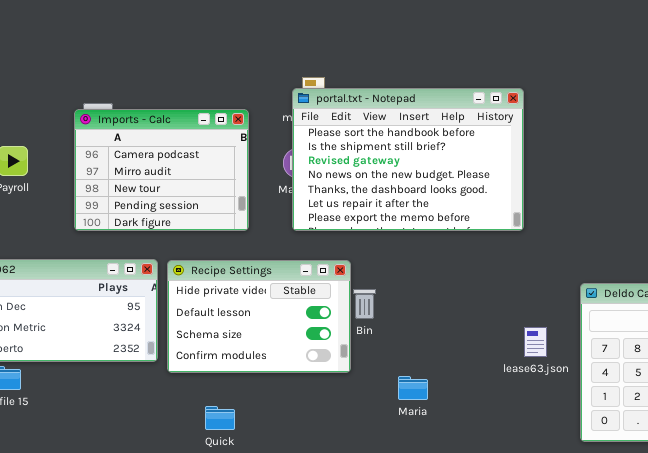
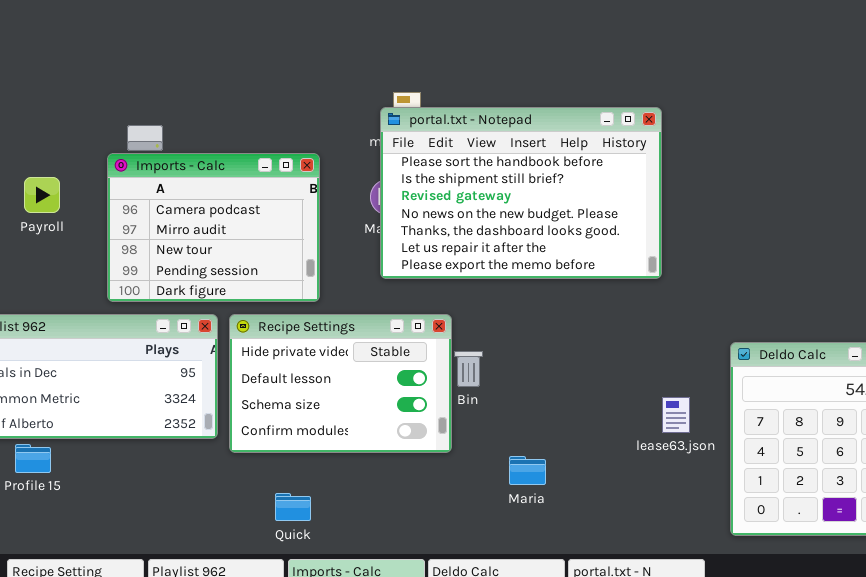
Imports - Calc: [74,109,249,231] -> [107,153,320,302], moved

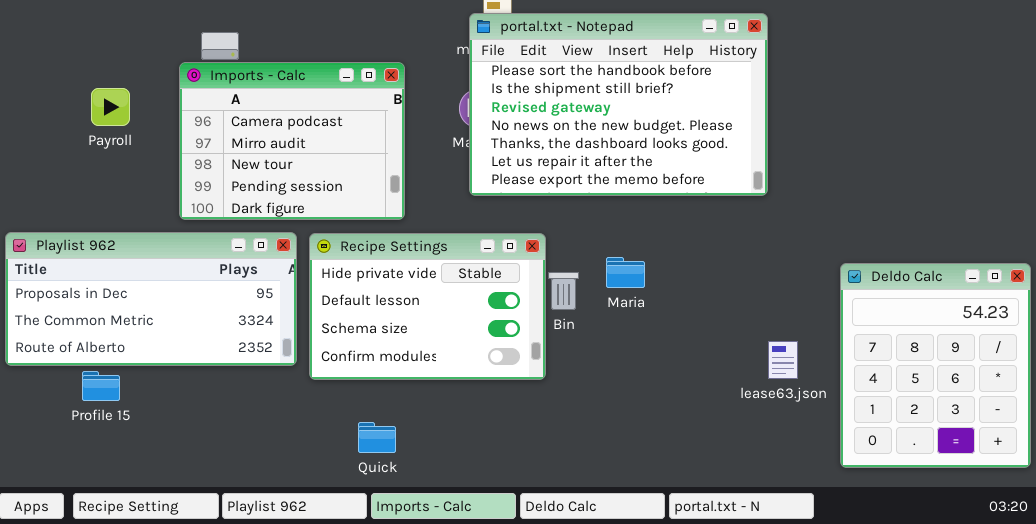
lease63.json: [662,397,690,433] -> [768,341,798,379], moved
Maria: [509,456,546,485] -> [606,257,645,288], moved

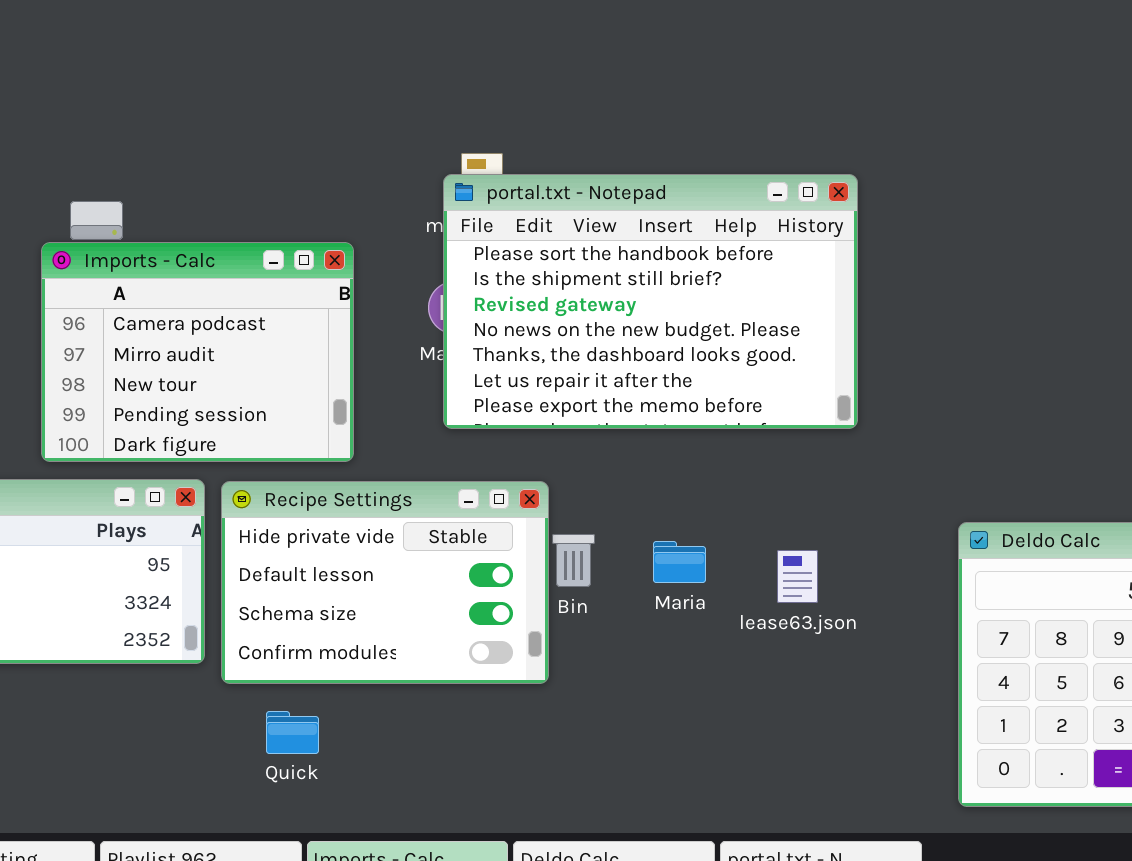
Maria: [606,257,645,288] -> [653,541,706,583], moved
lease63.json: [768,341,798,379] -> [777,550,818,603], moved
Quick: [358,422,396,453] -> [266,711,319,754], moved

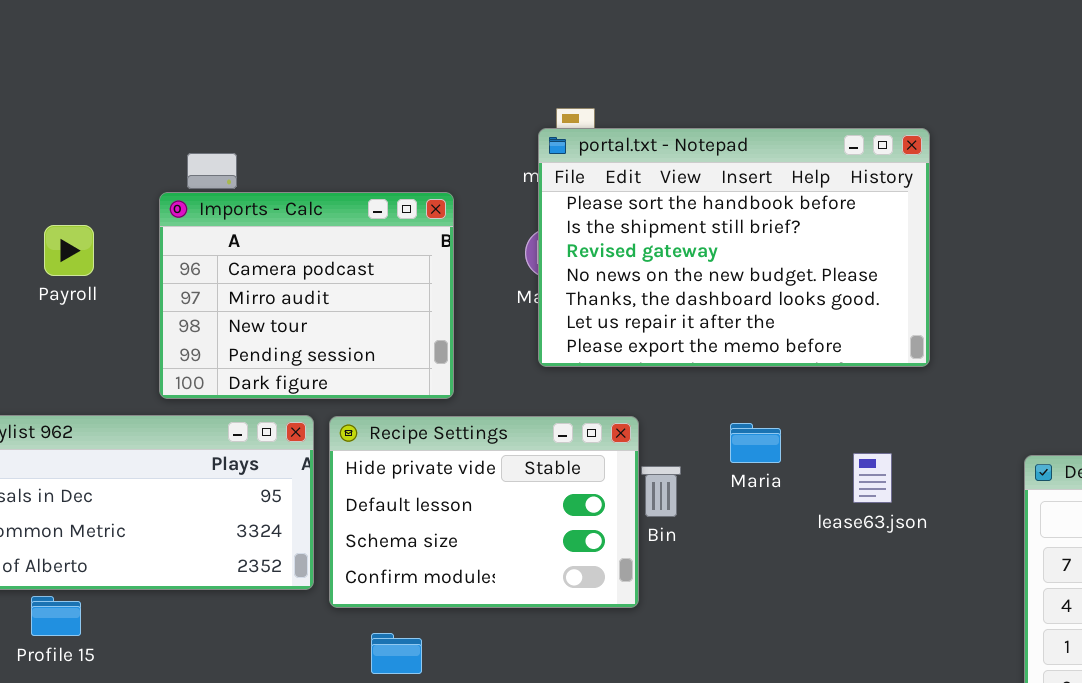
Maria: [653,541,706,583] -> [730,423,781,463], moved
lease63.json: [777,550,818,603] -> [853,453,892,503], moved

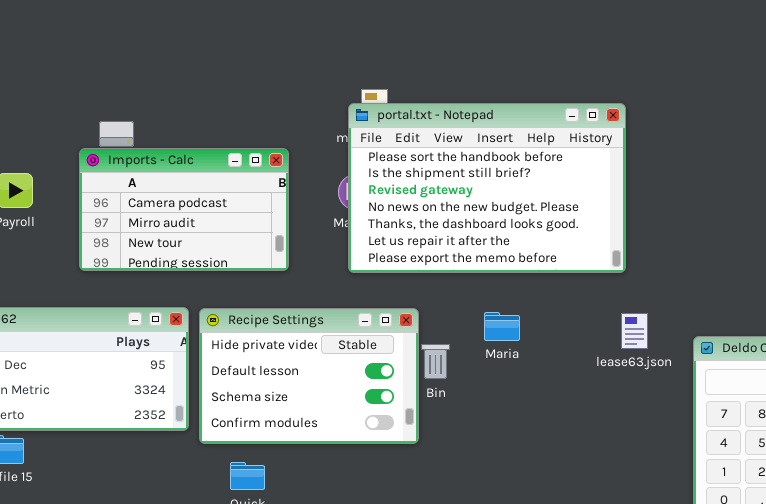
Imports - Calc: [159,192,454,399] -> [79,148,289,271], resized
lease63.json: [853,453,892,503] -> [621,313,648,349], moved

